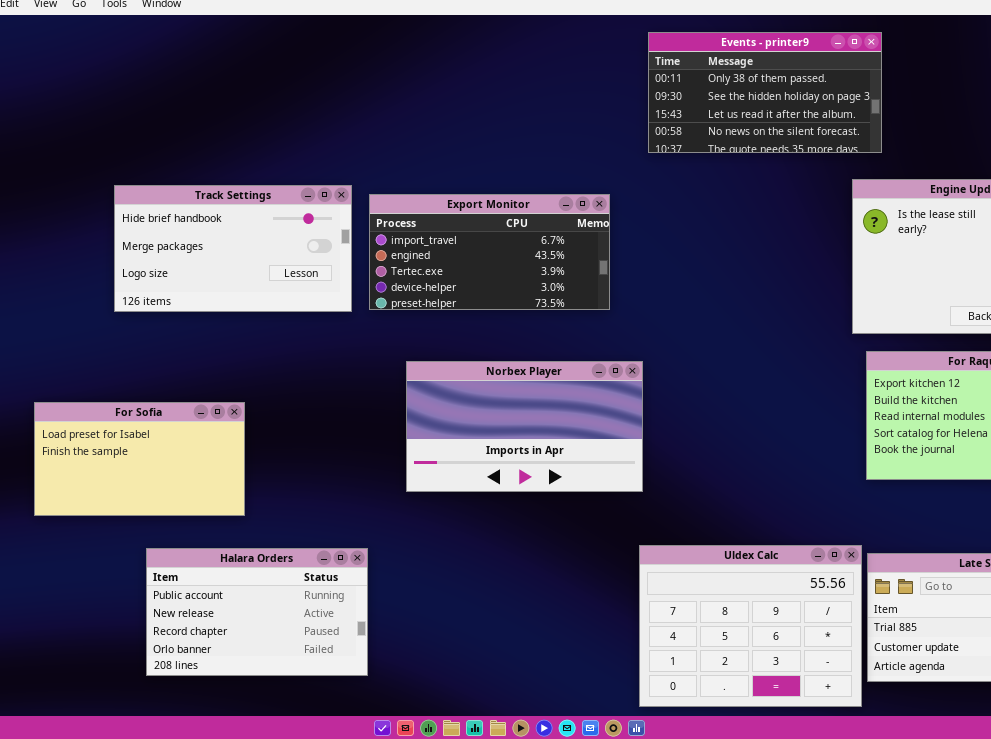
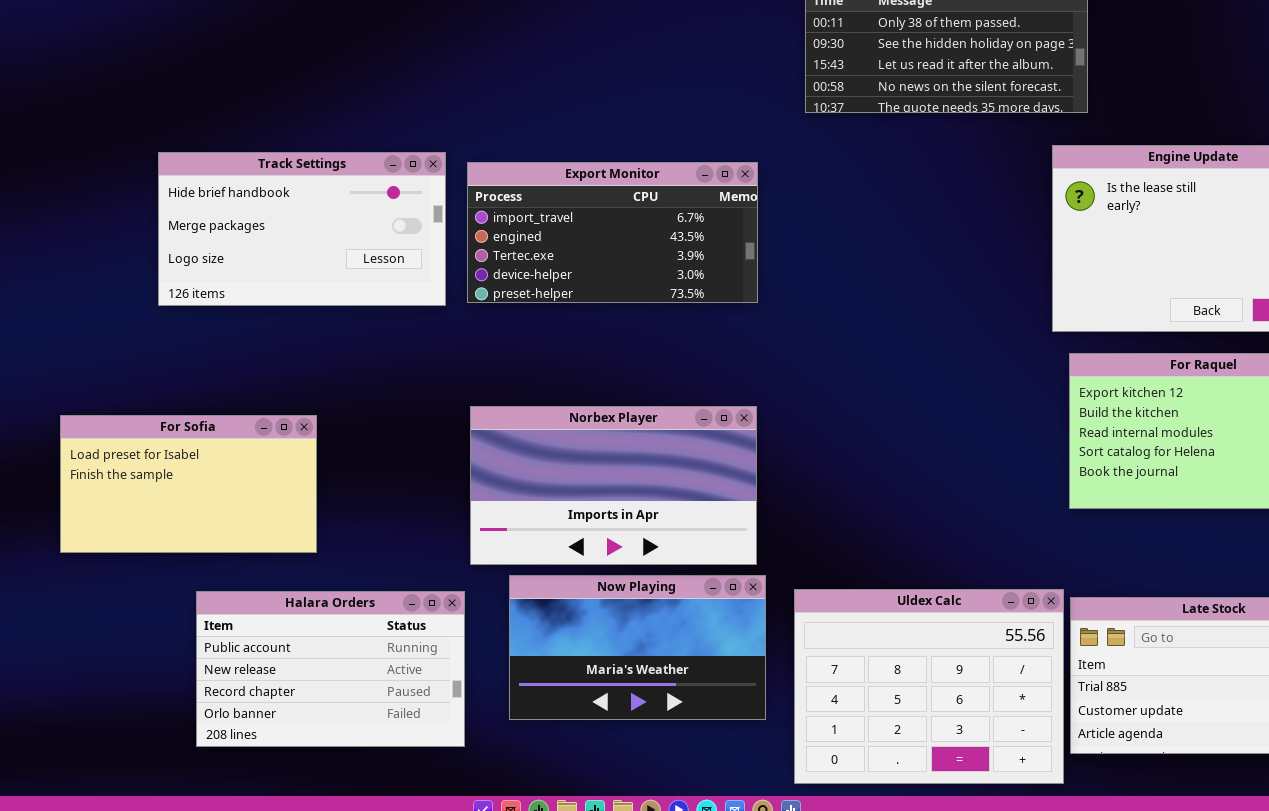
Norbex Player: [406,361,643,492] -> [470,406,757,565], moved
Now Playing: none -> [509,575,766,720], opened

